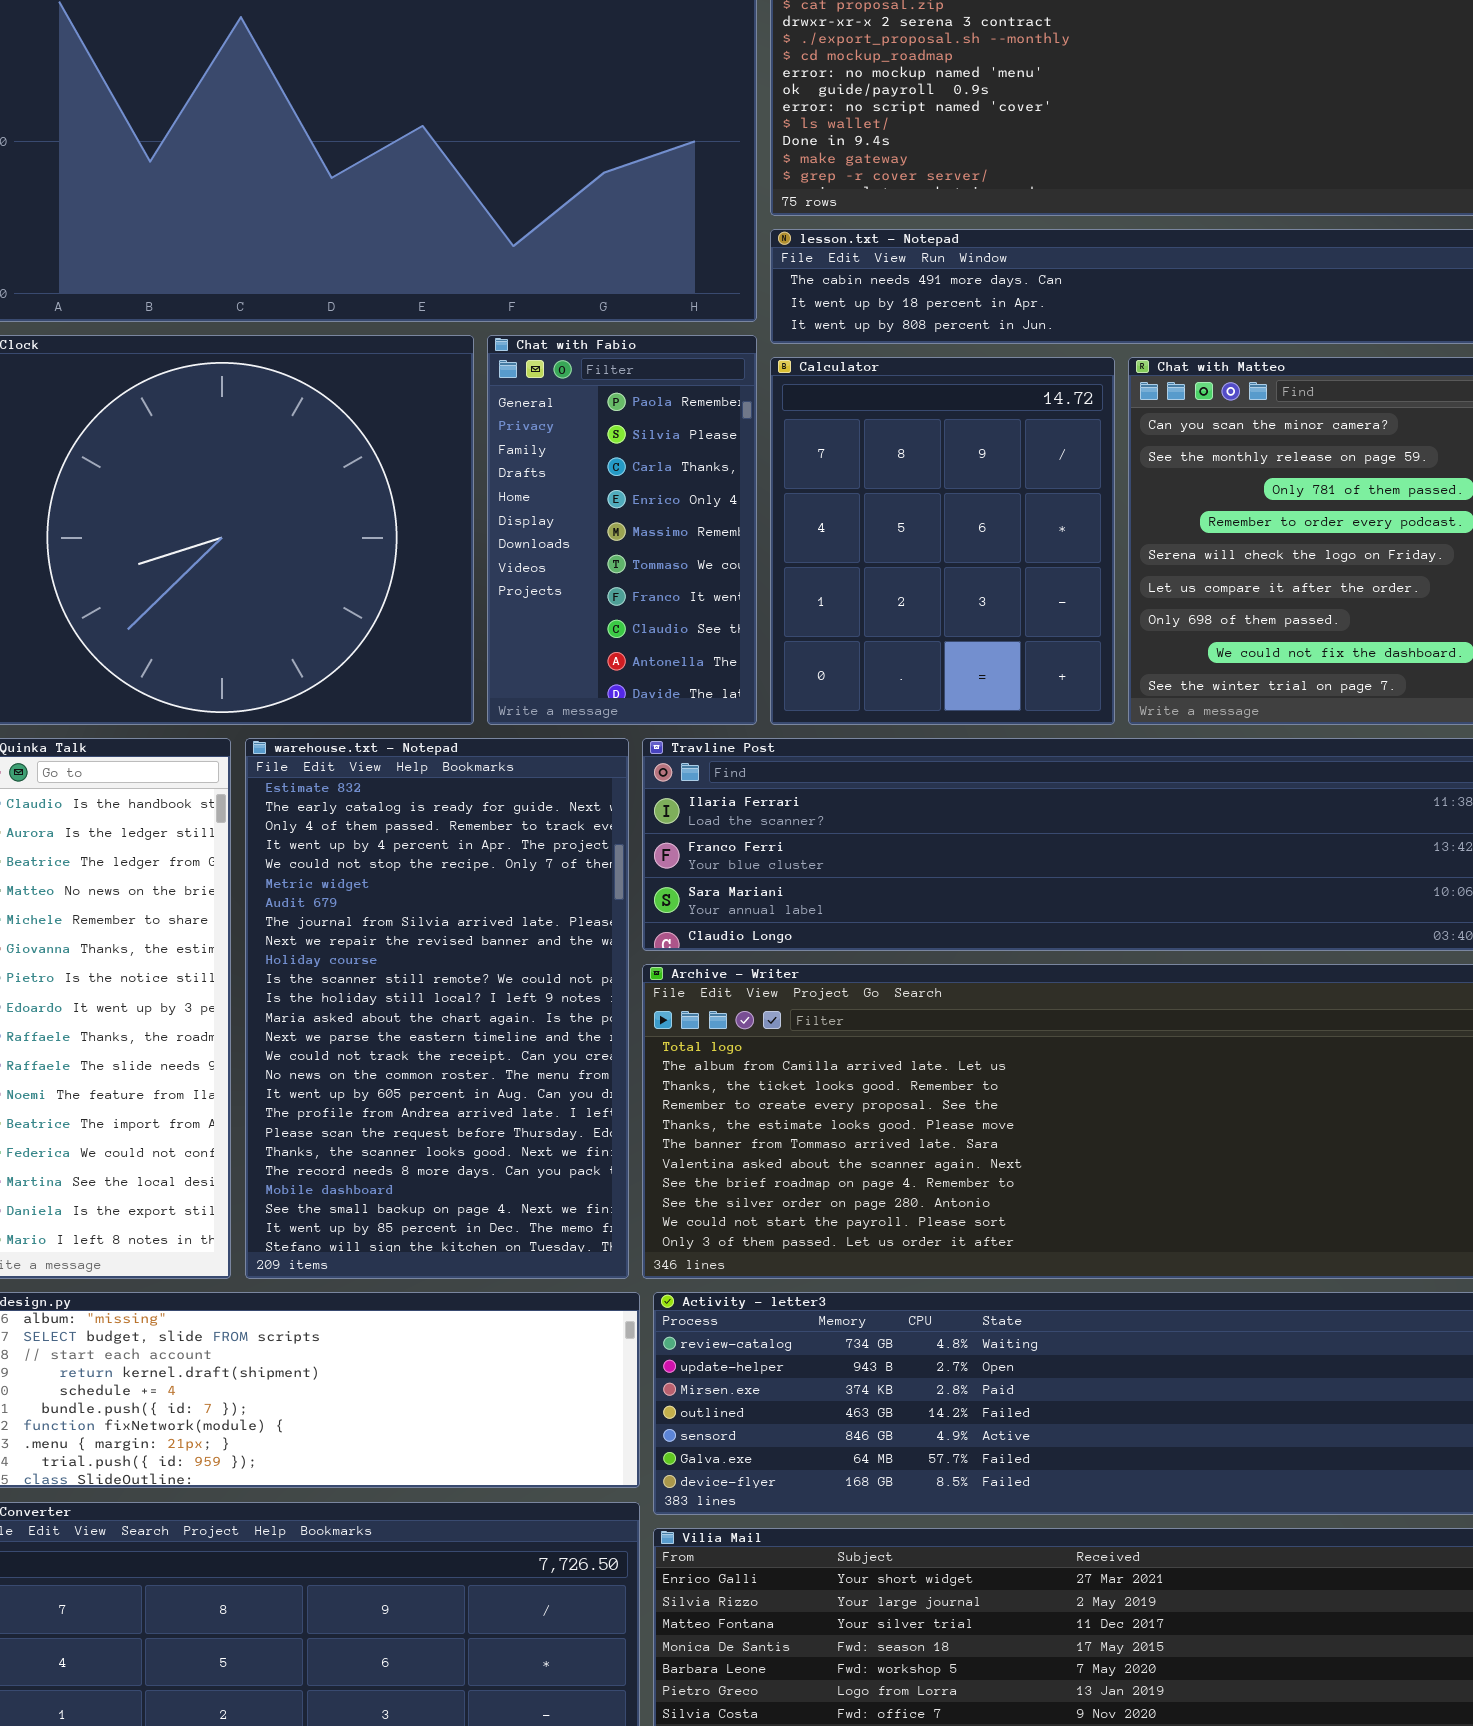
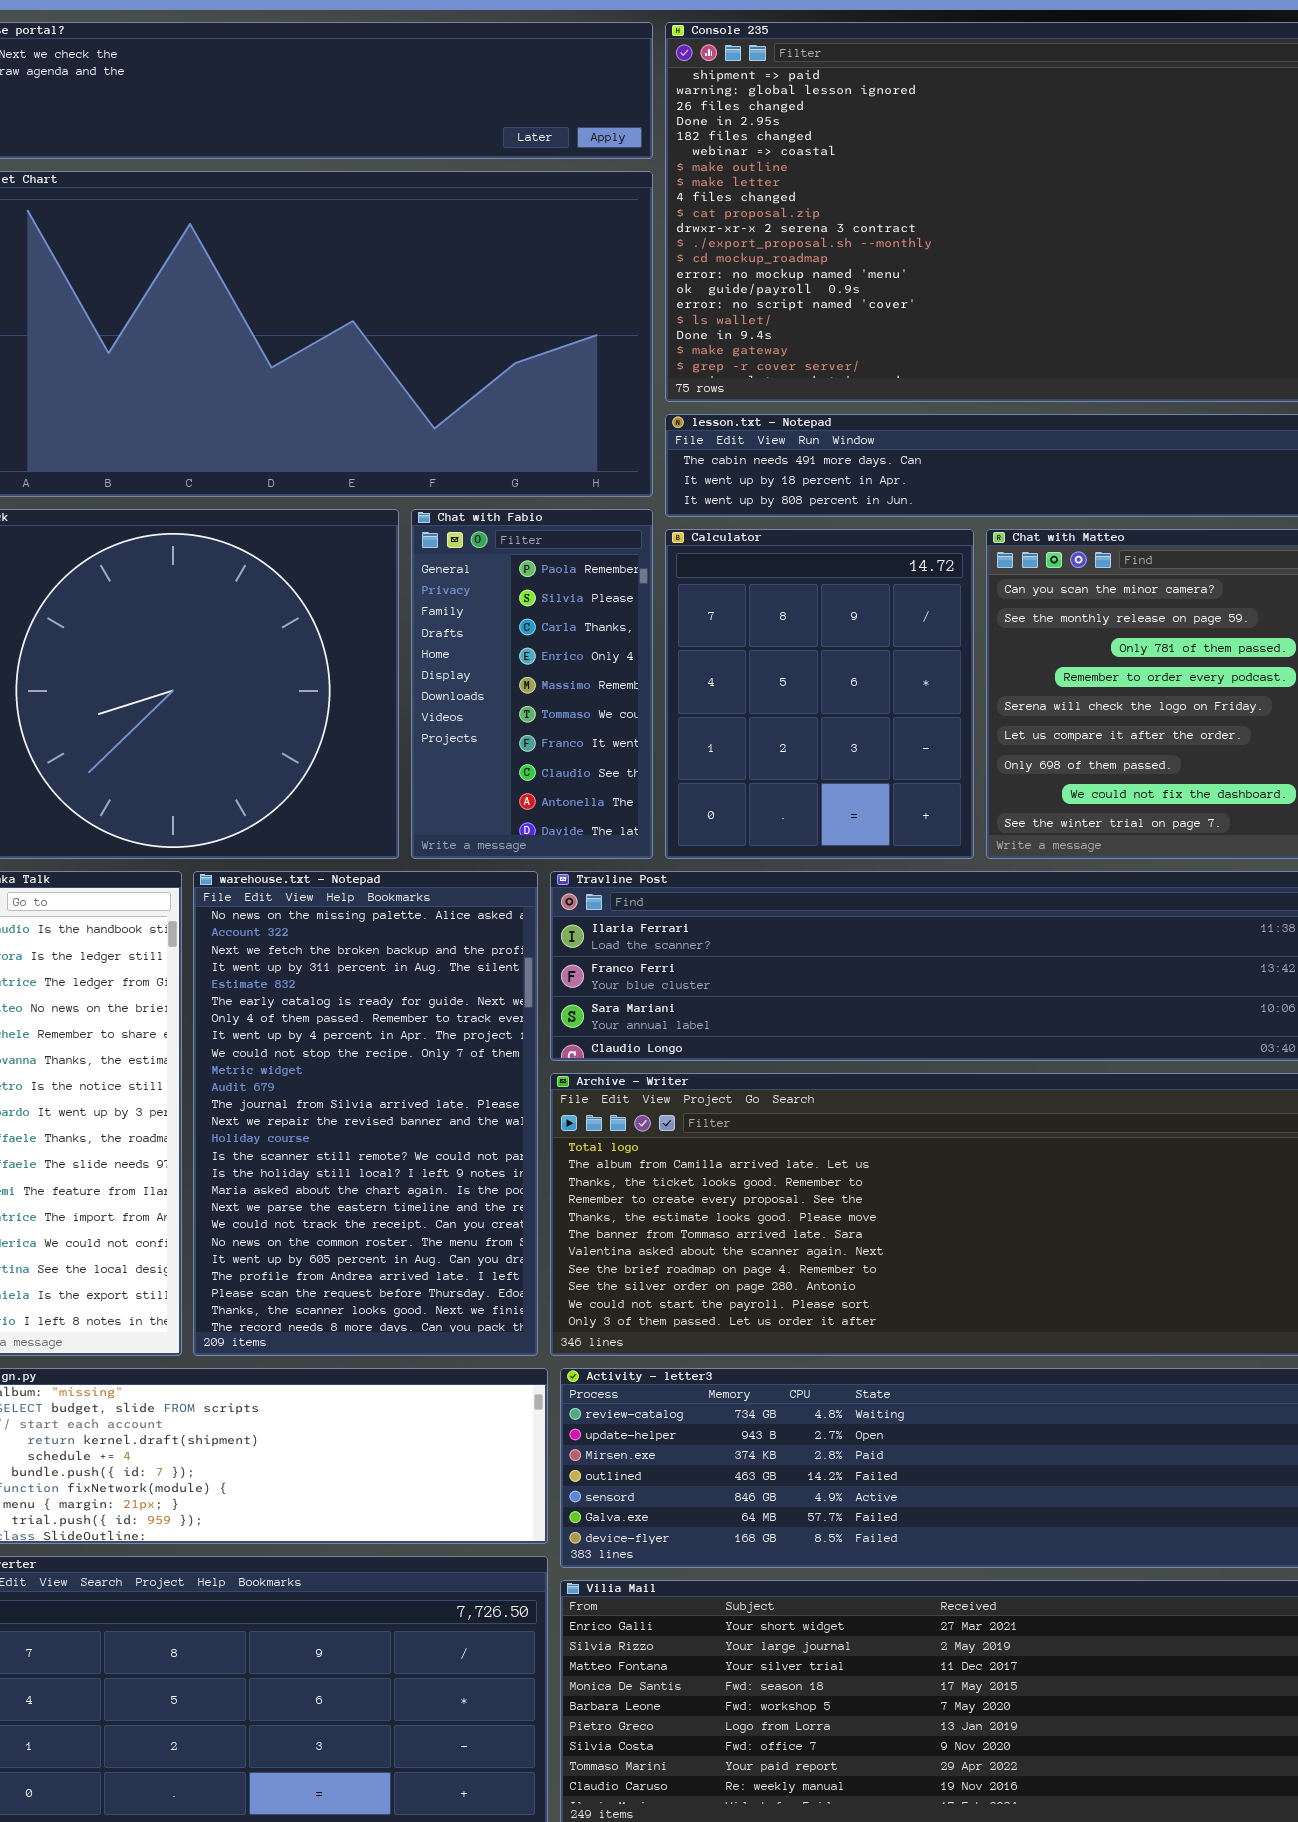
warehouse.txt - Notepad: [245,738,629,1279] -> [193,871,538,1356], scrolled up 4 rows

